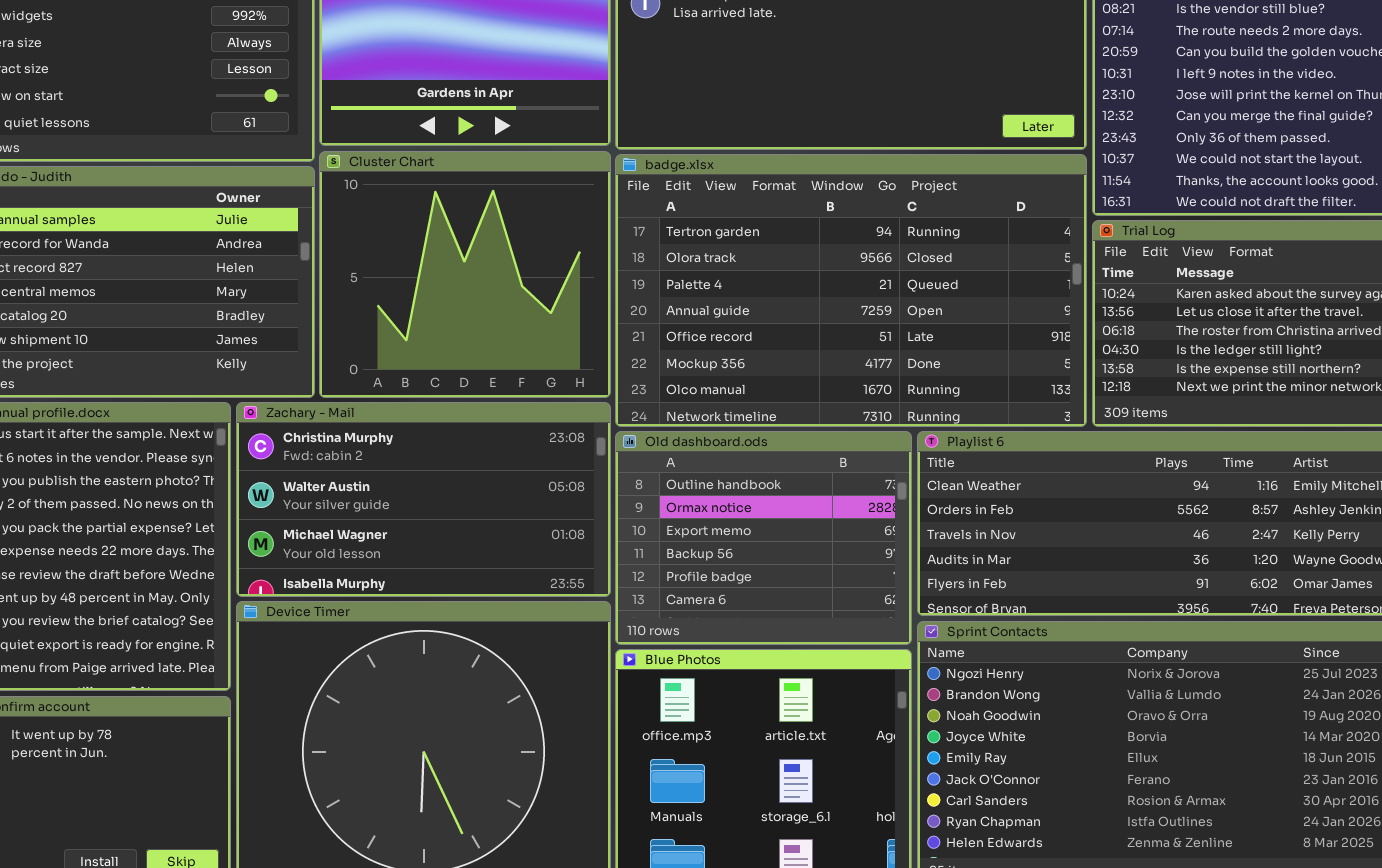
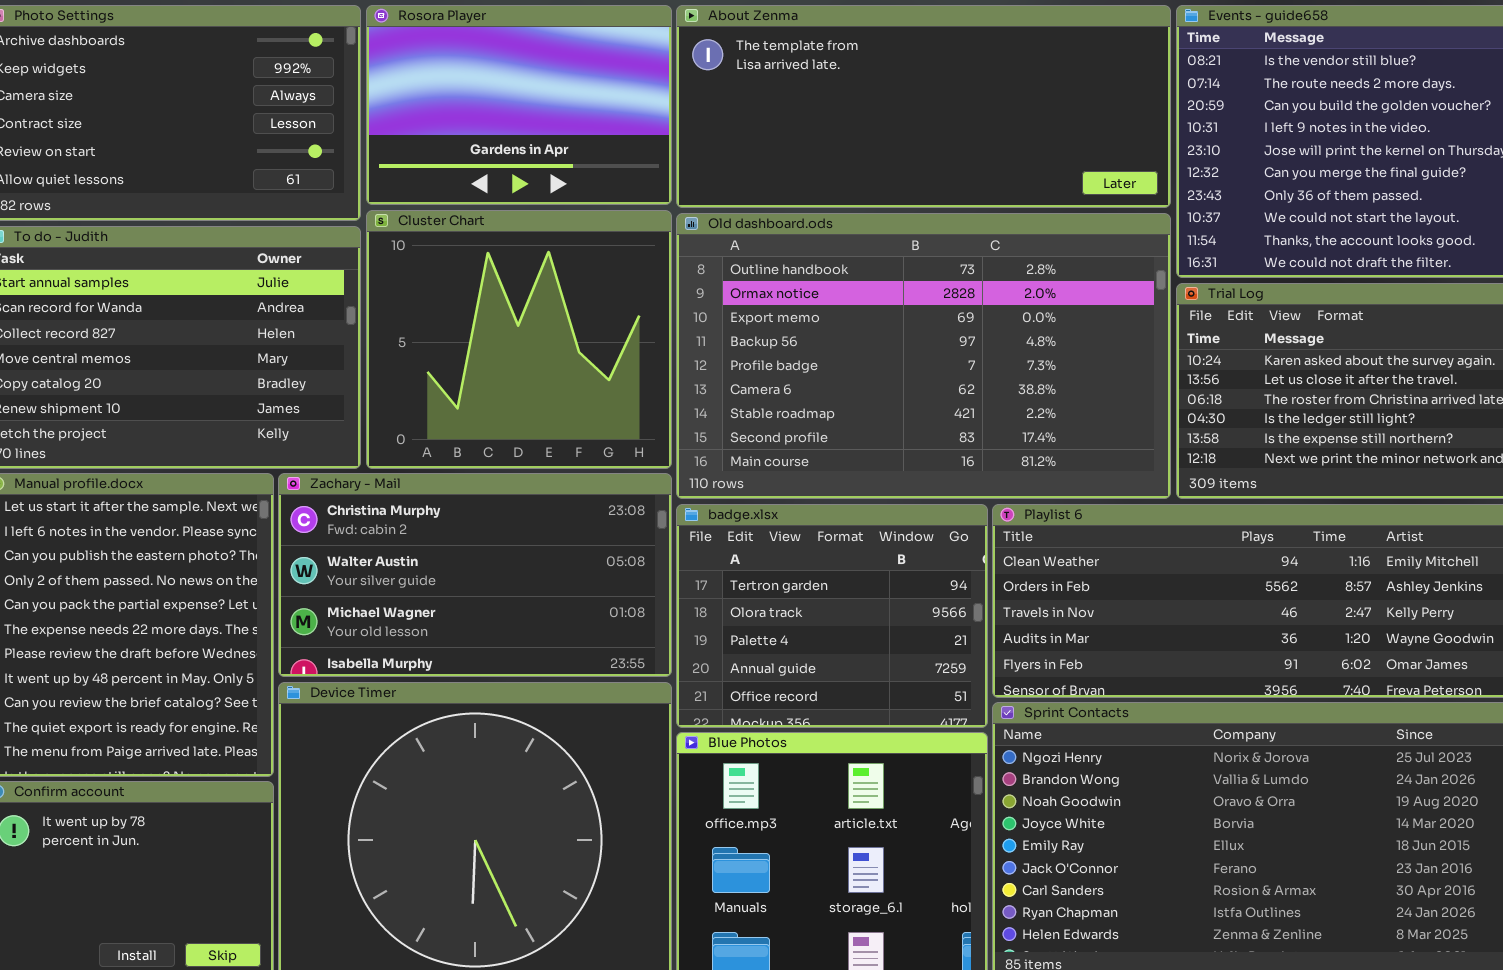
badge.xlsx: [615,154,1087,427] -> [676,504,988,728], moved, resized
Old dashboard.ods: [615,431,912,645] -> [676,213,1171,499], moved, resized

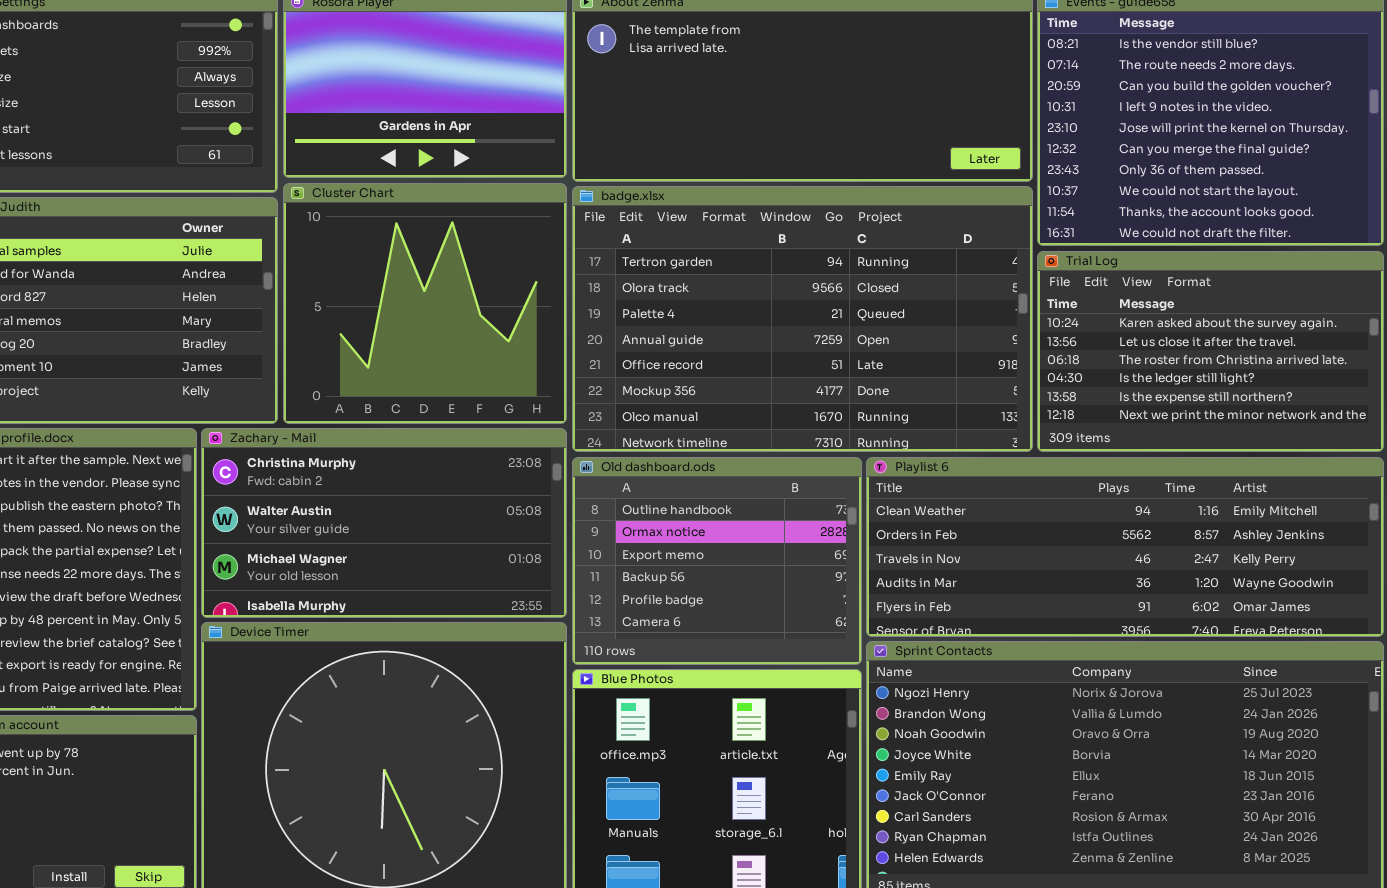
Old dashboard.ods: [676,213,1171,499] -> [572,457,862,665], moved, resized
badge.xlsx: [676,504,988,728] -> [572,186,1033,452], moved, resized

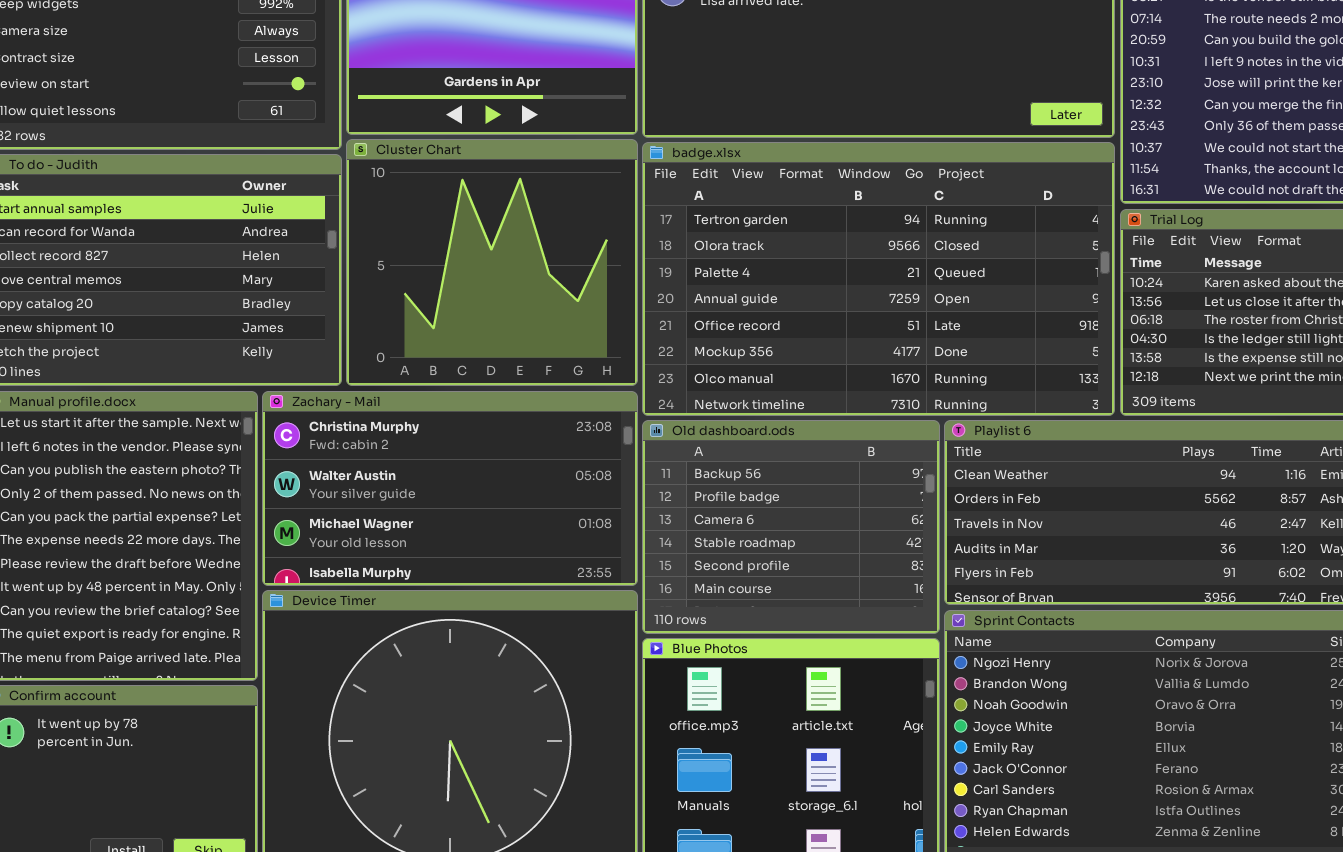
Old dashboard.ods: [572,457,862,665] -> [642,420,940,634], scrolled down 3 rows

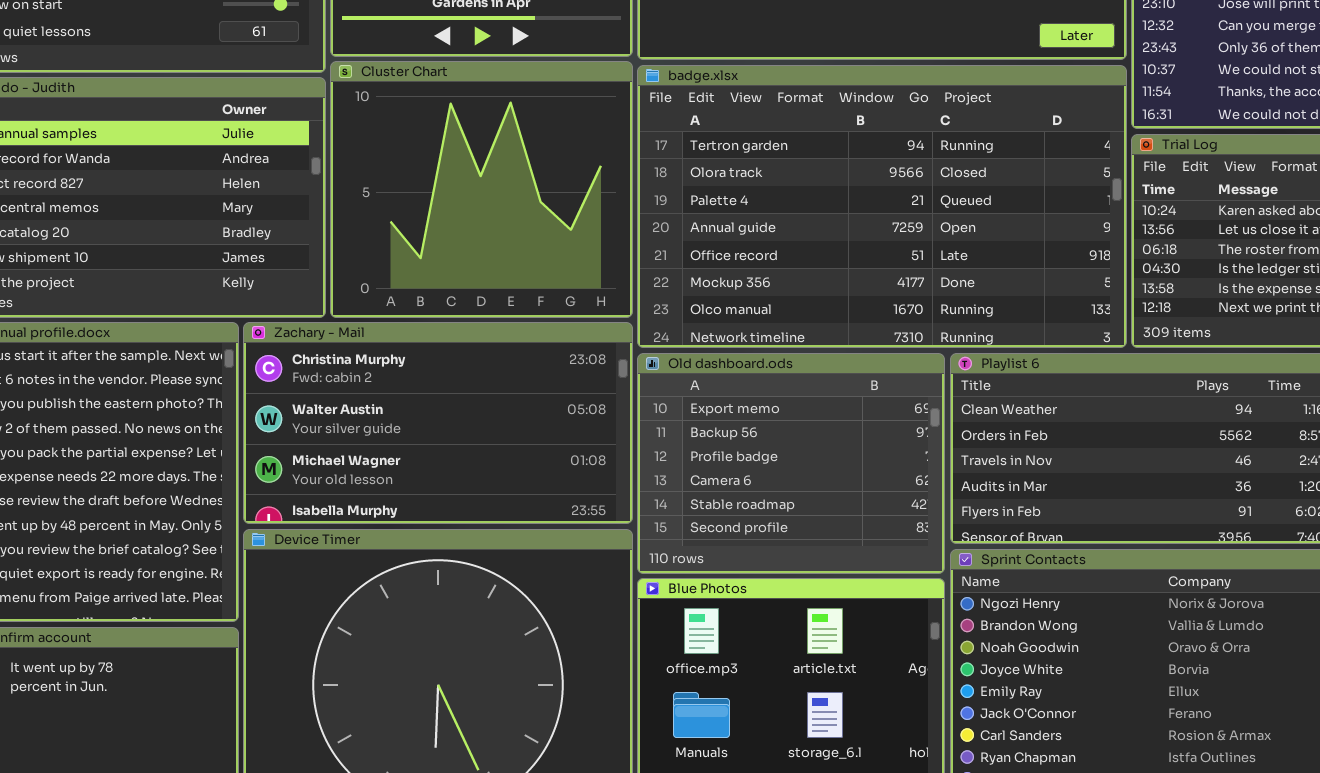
Old dashboard.ods: [642,420,940,634] -> [637,353,945,574], scrolled up 1 row

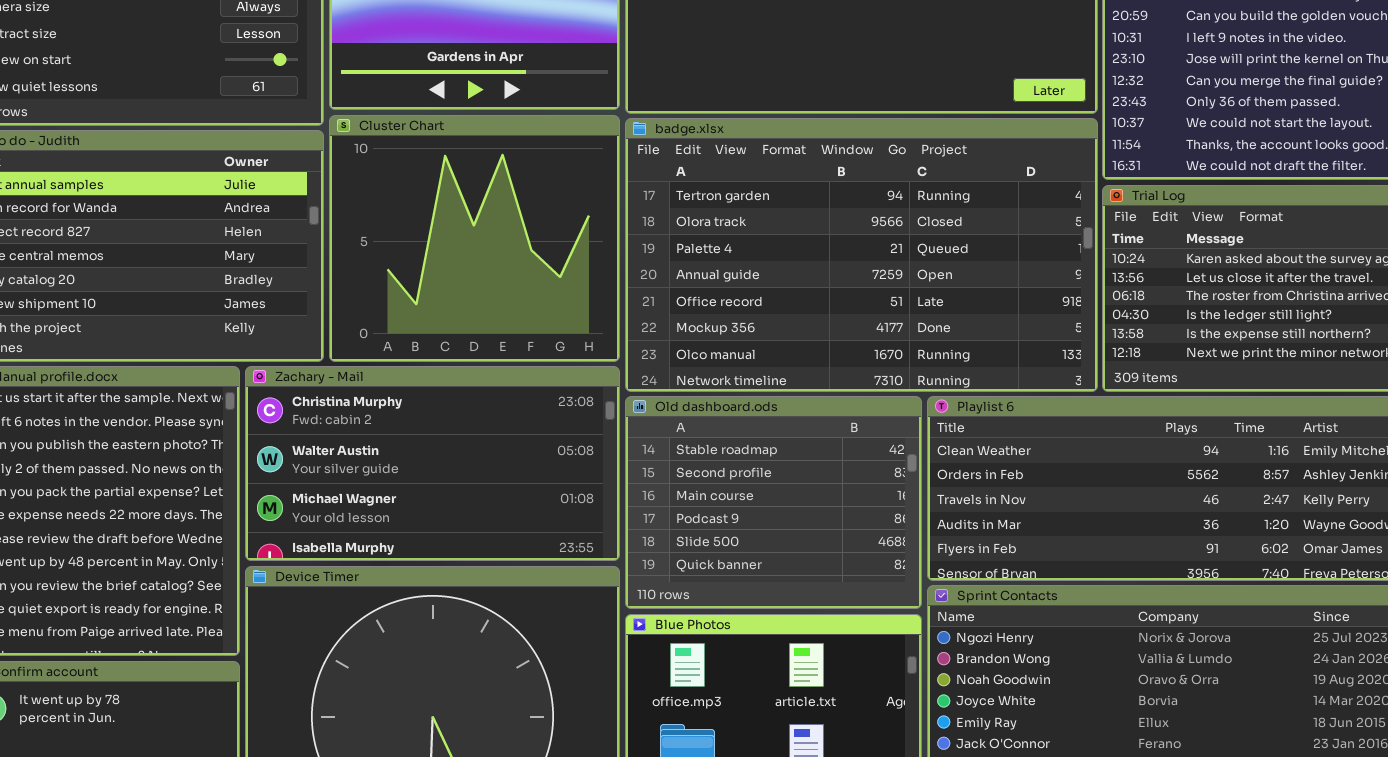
Old dashboard.ods: [637,353,945,574] -> [625,396,922,609], scrolled down 4 rows

